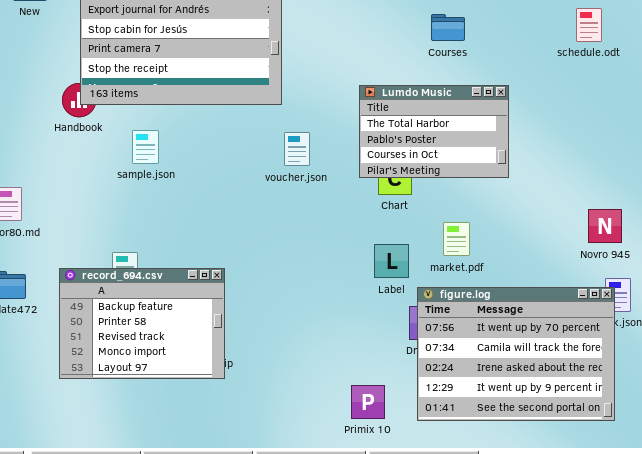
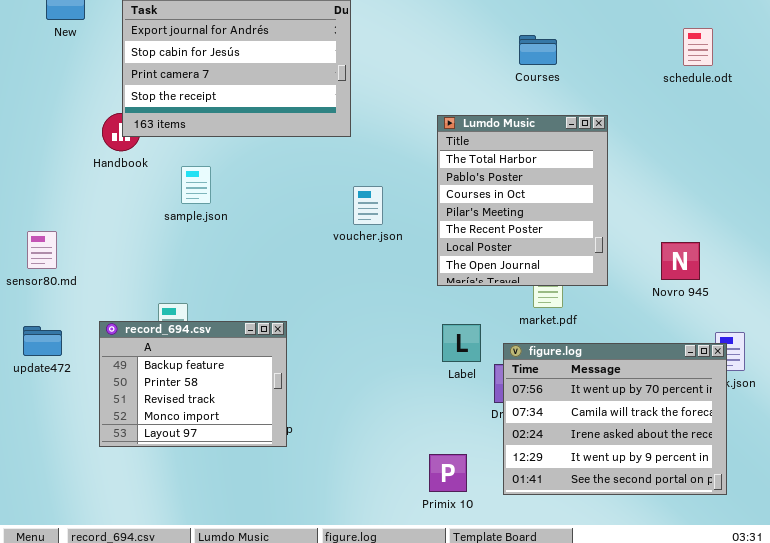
Lumdo Music: [359,85,509,178] -> [437,115,608,286], resized
voucher.json: [284,132,310,166] -> [353,186,383,225], moved
Novro 945: [588,209,622,243] -> [661,242,700,280], moved
Label: [374,244,409,278] -> [442,324,481,362], moved

